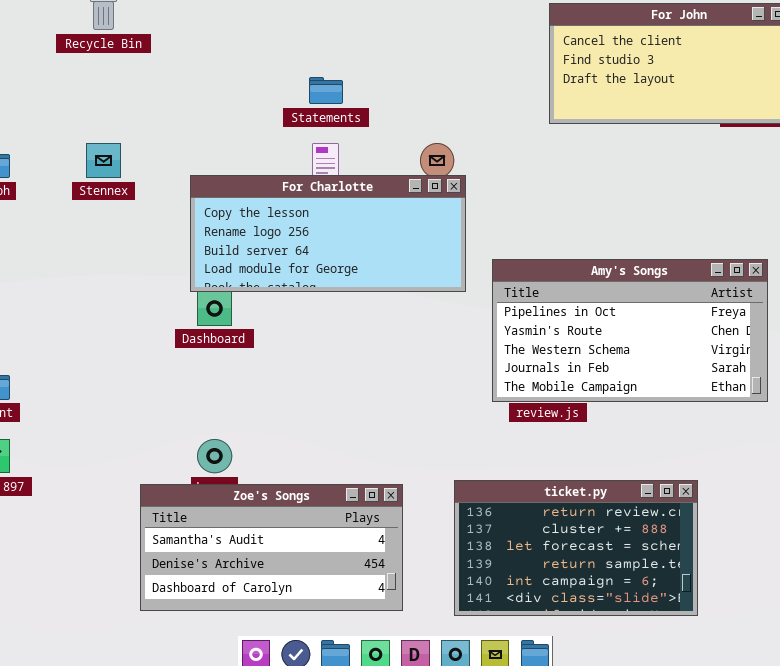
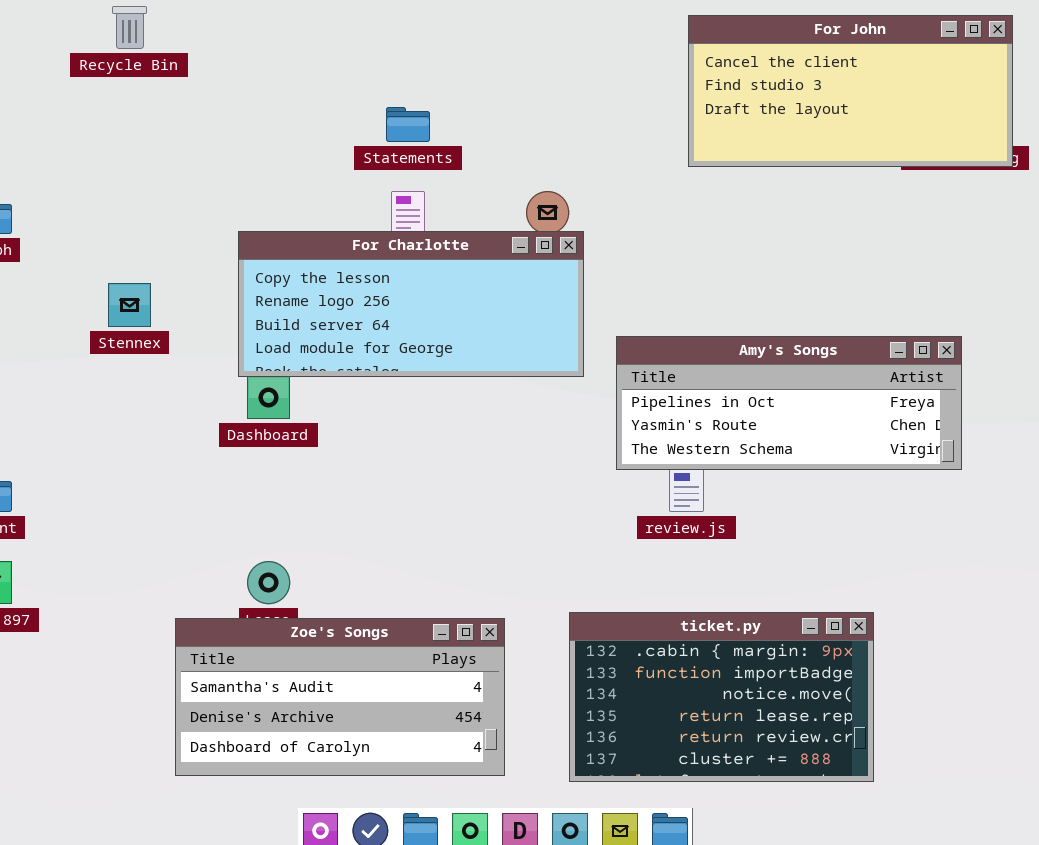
Stennex: [86,143,121,178] -> [108,283,151,327], moved
Amy's Songs: [492,259,768,402] -> [616,336,962,470], resized
ticket.py: [454,480,698,616] -> [569,612,874,782], scrolled up 4 rows

